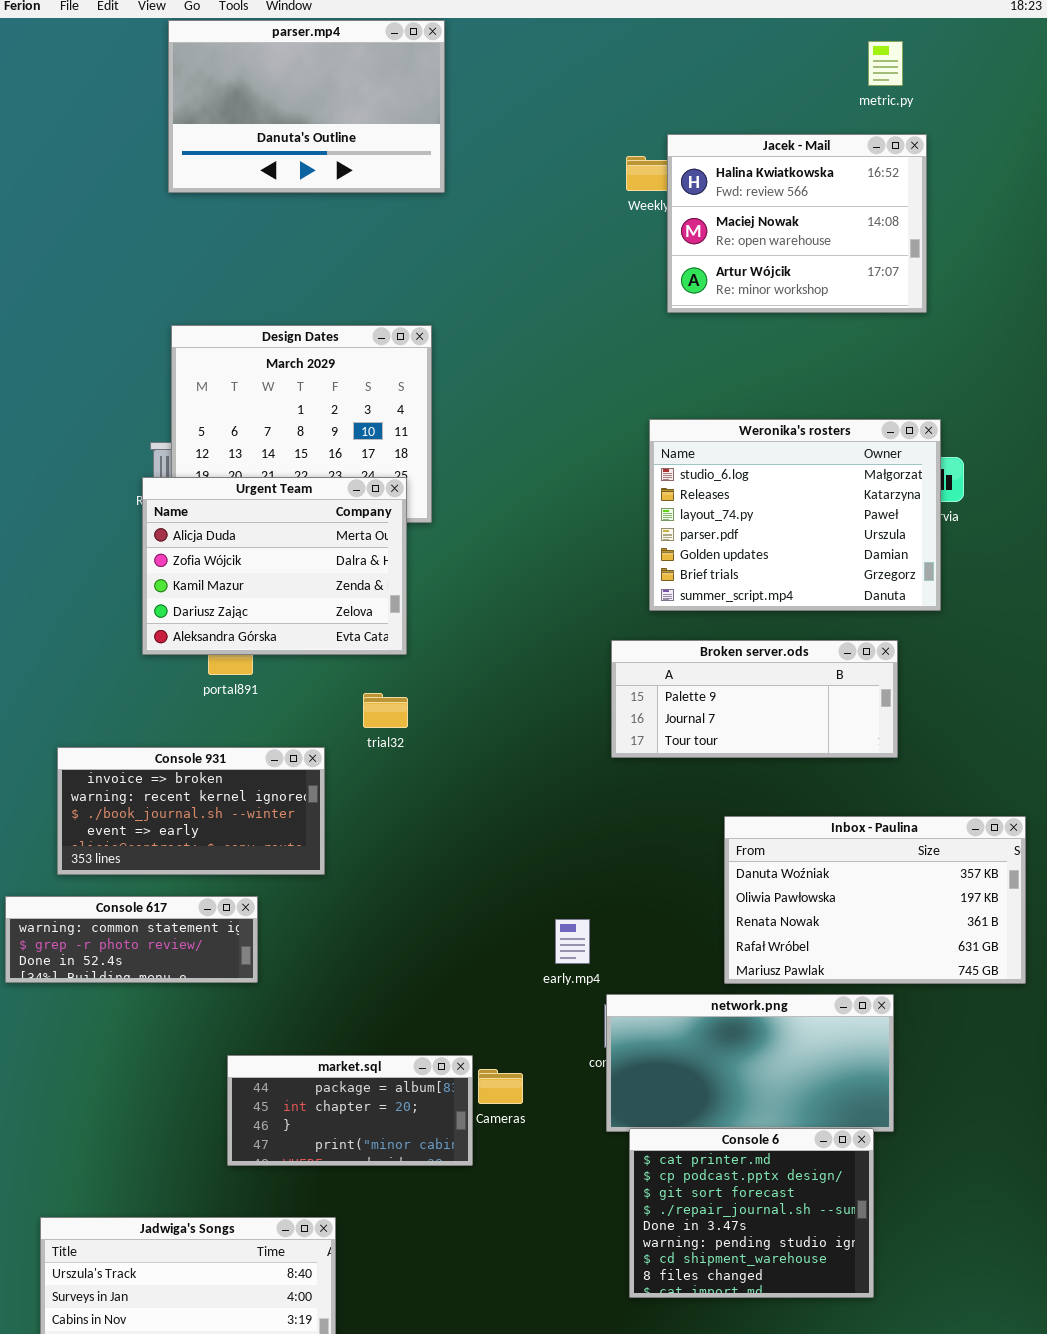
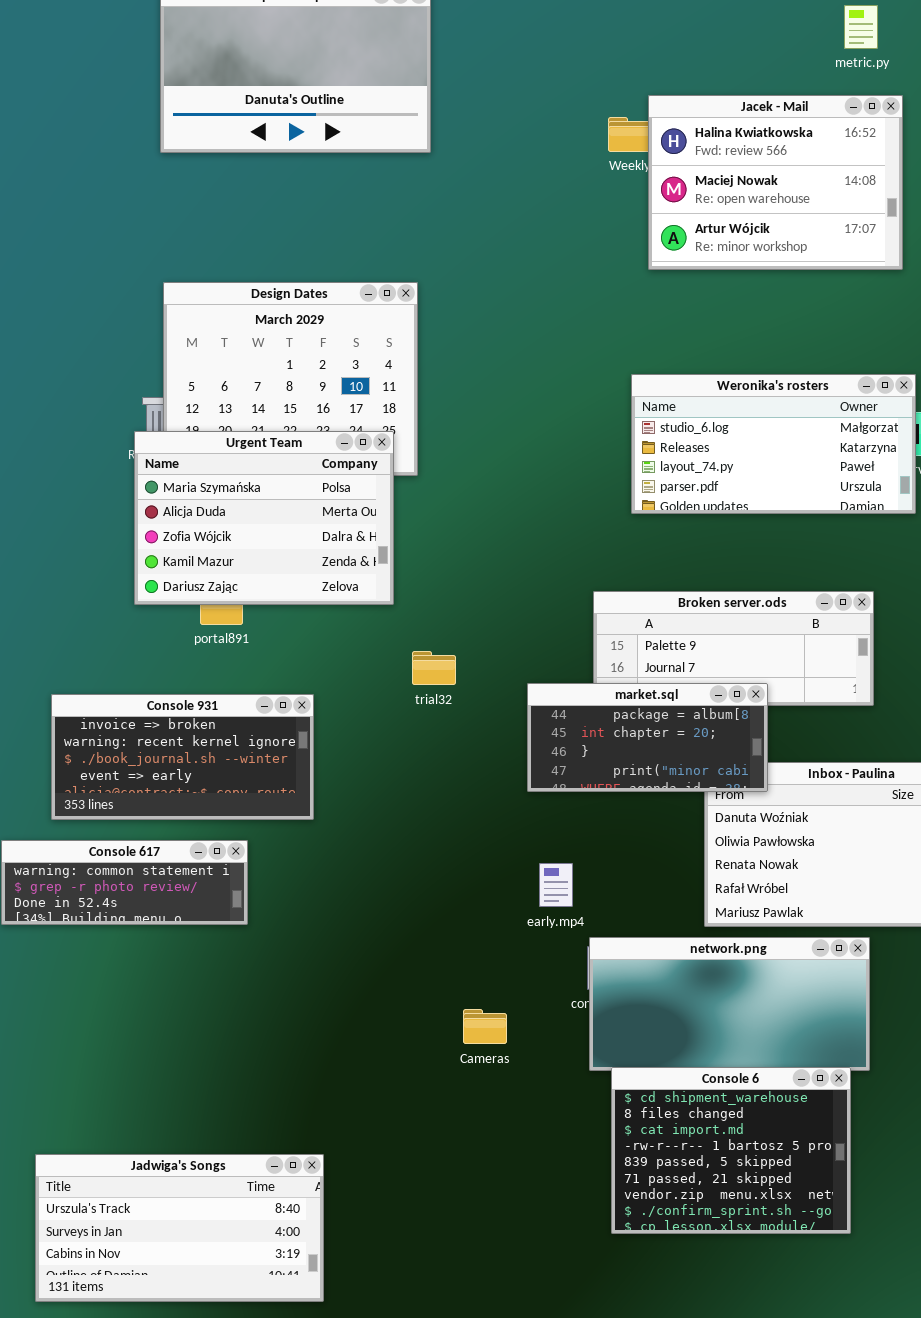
Weronika's rosters: [649,419,941,611] -> [631,374,916,514], resized
Urgent Team: [142,477,407,655] -> [134,431,394,605], scrolled up 1 row
trial32: [363,693,408,728] -> [412,651,456,685], moved
market.sql: [227,1055,473,1166] -> [527,683,768,792], moved
Console 6: [629,1128,874,1298] -> [611,1067,851,1234], scrolled down 6 rows

